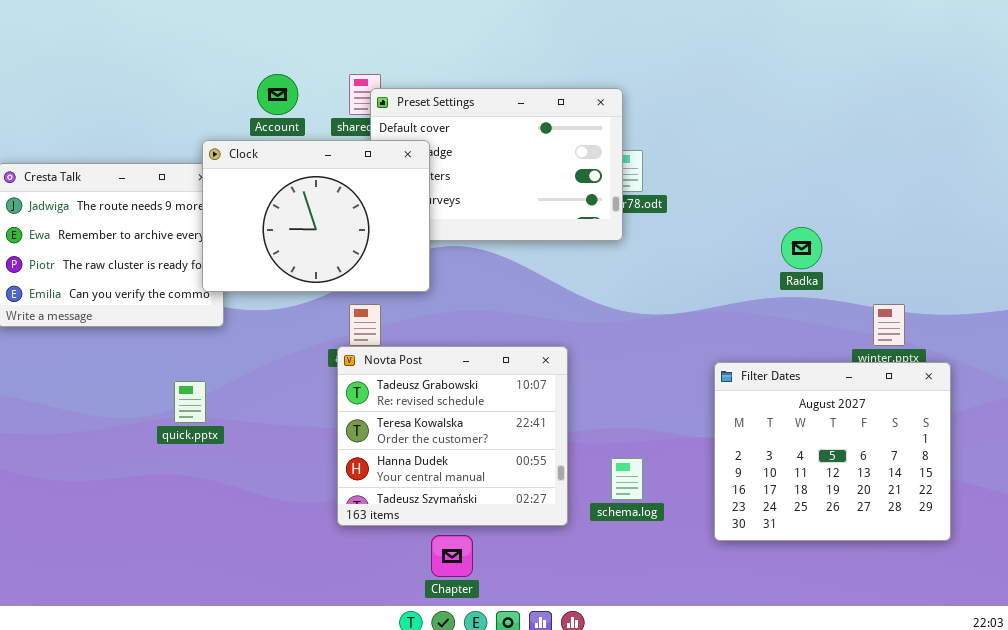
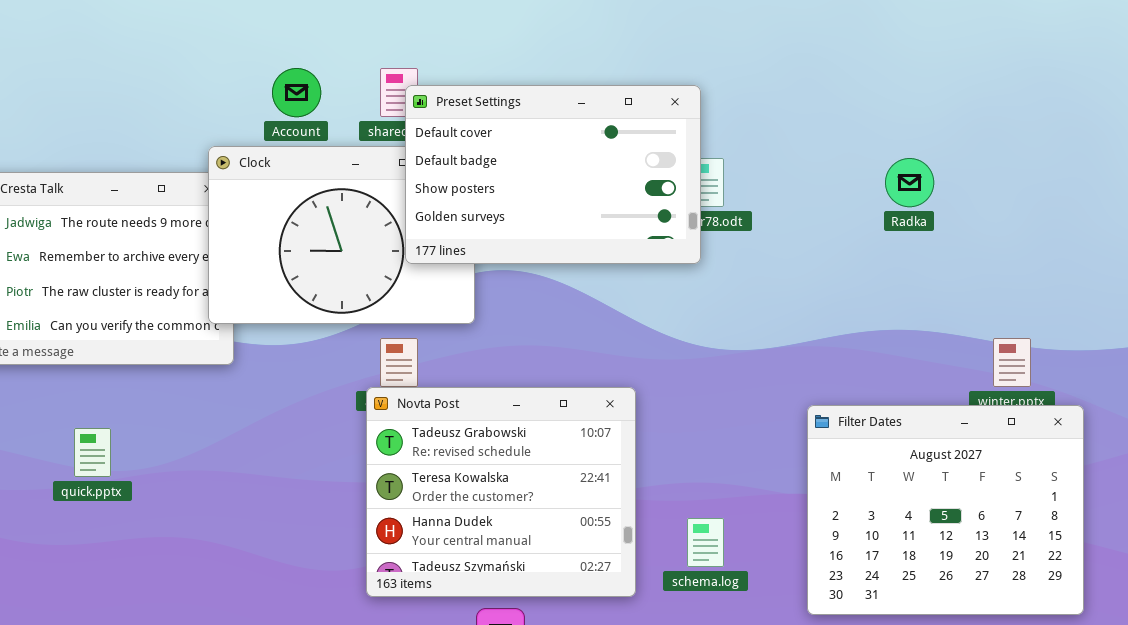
Preset Settings: [370,88,623,241] -> [405,85,701,264], raised
Radka: [781,227,822,269] -> [885,158,934,207], moved
quick.pptx: [174,381,206,423] -> [74,428,111,477], moved

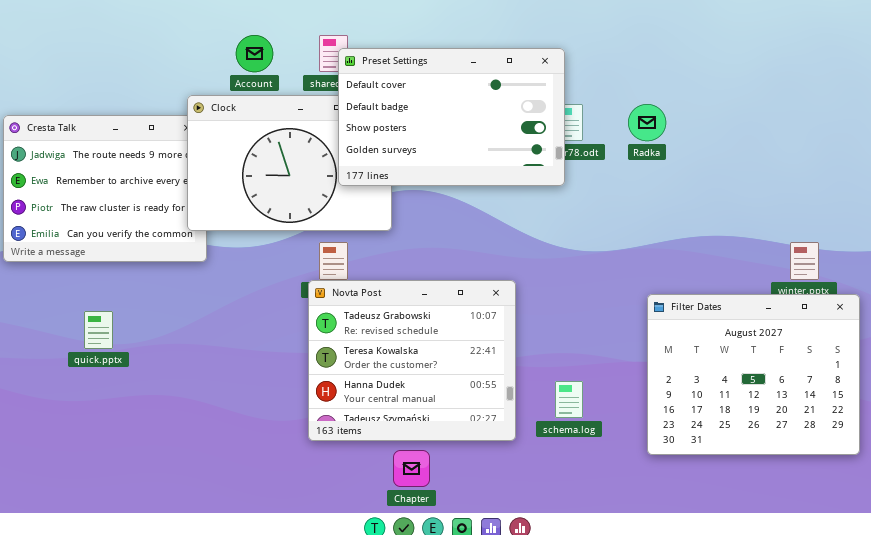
Radka: [885,158,934,207] -> [628,104,666,141], moved

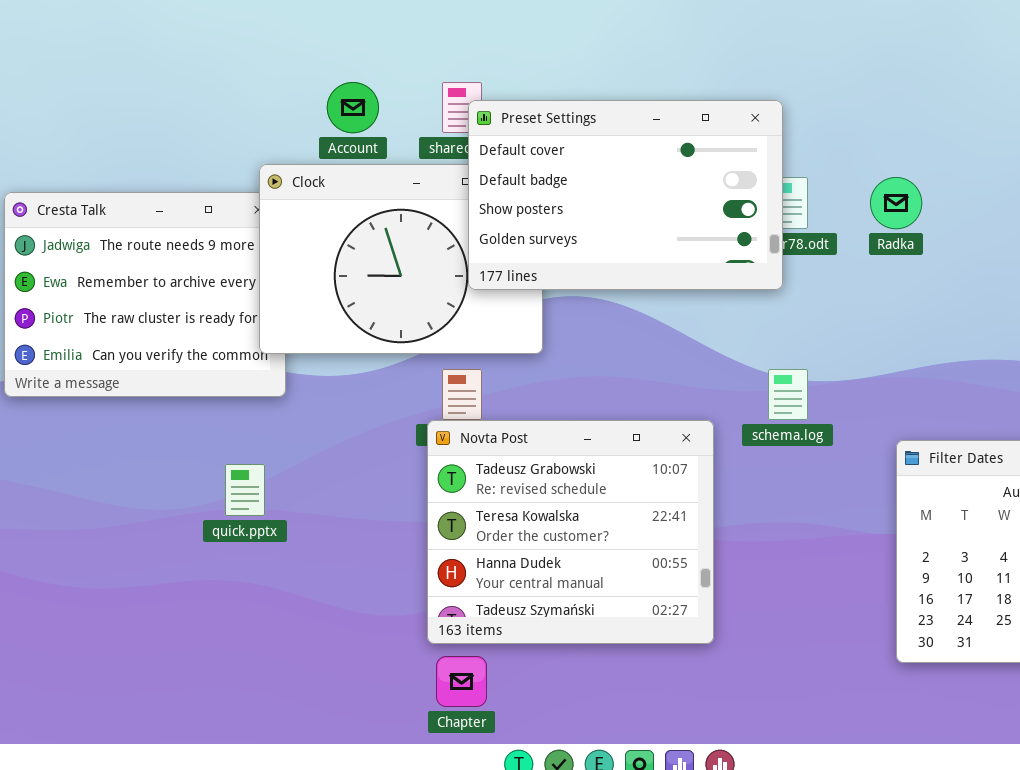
quick.pptx: [84,311,113,349] -> [225,464,265,516], moved
schema.log: [555,381,583,418] -> [768,369,808,420], moved
Chapter: [393,450,430,487] -> [436,656,487,707], moved

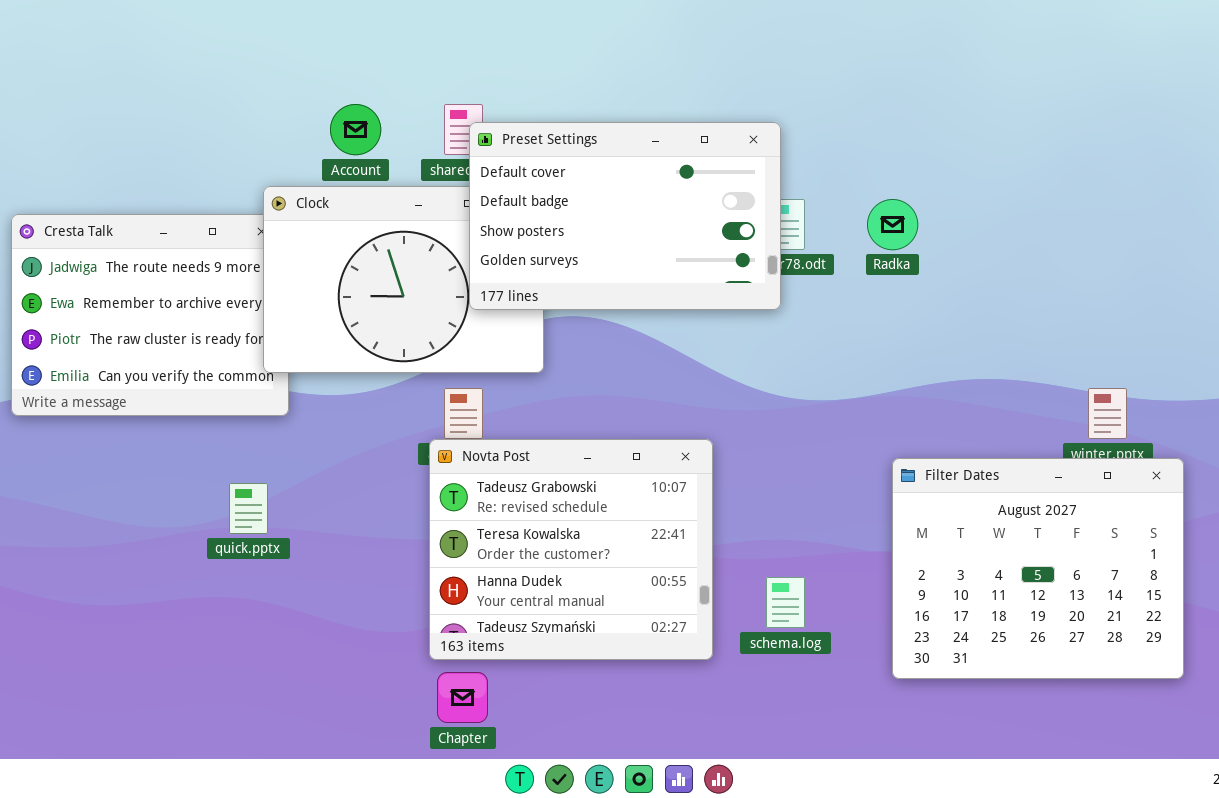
schema.log: [768,369,808,420] -> [766,577,805,628], moved

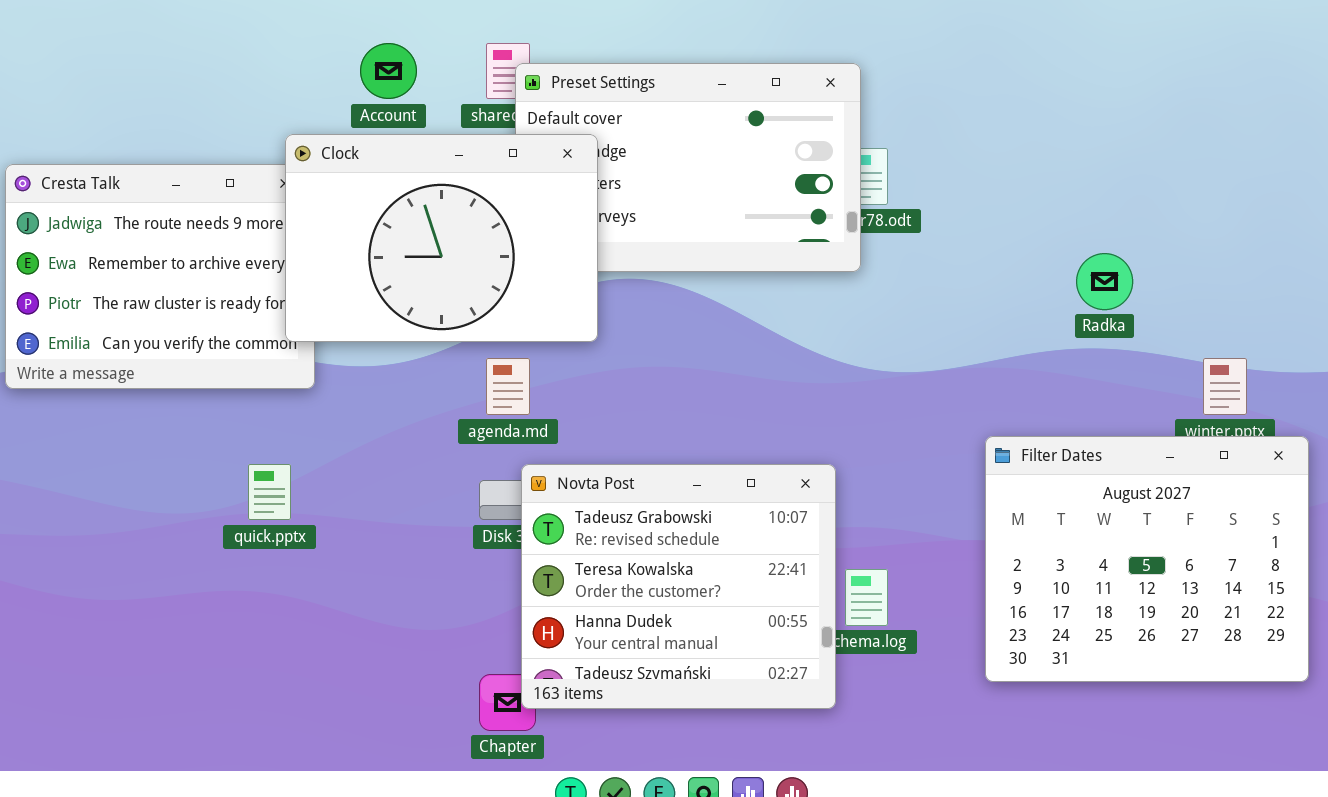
Clock: [263,186,544,373] -> [285,134,598,342], raised
Radka: [867,199,918,250] -> [1076,253,1133,310], moved
Novta Post: [429,439,713,660] -> [521,464,836,709], moved

